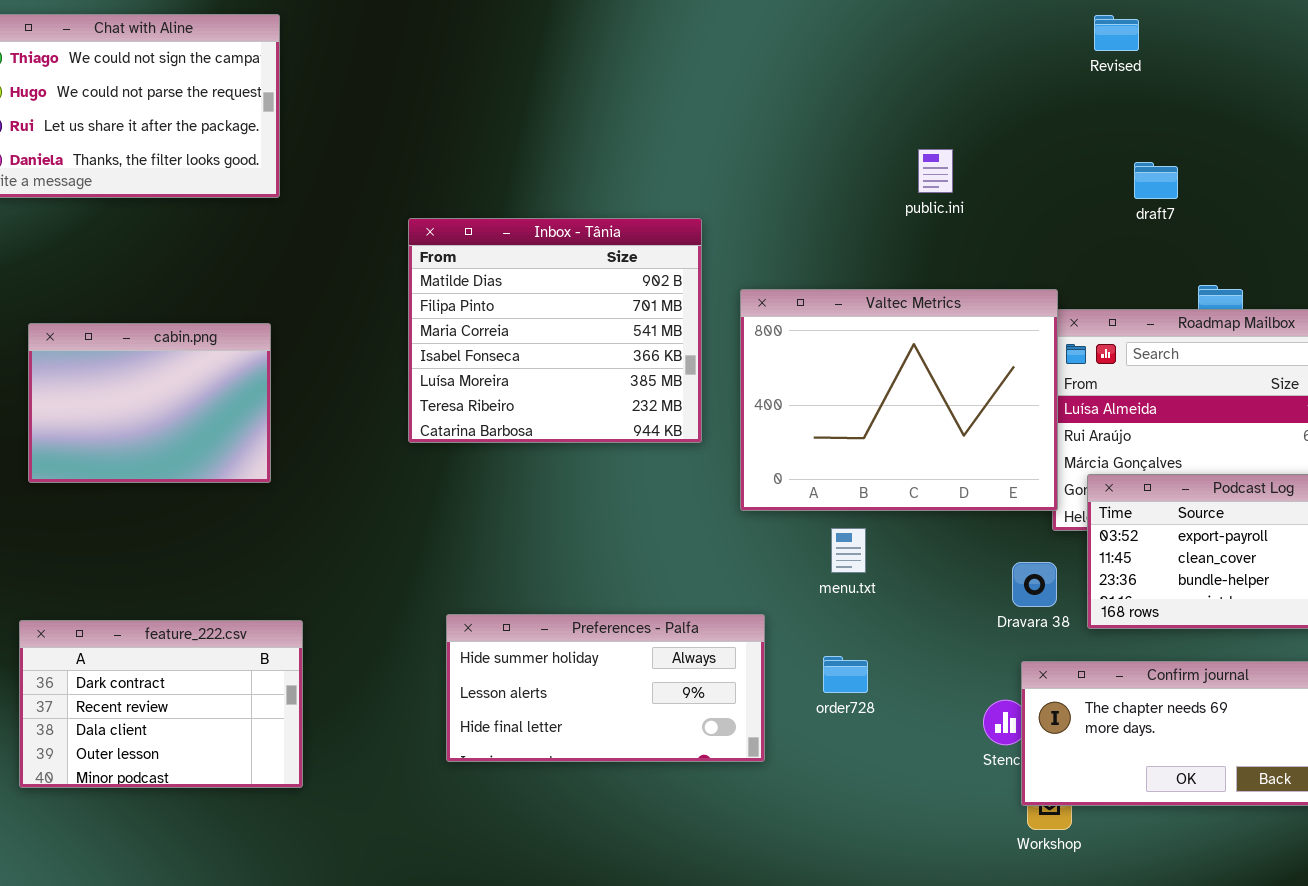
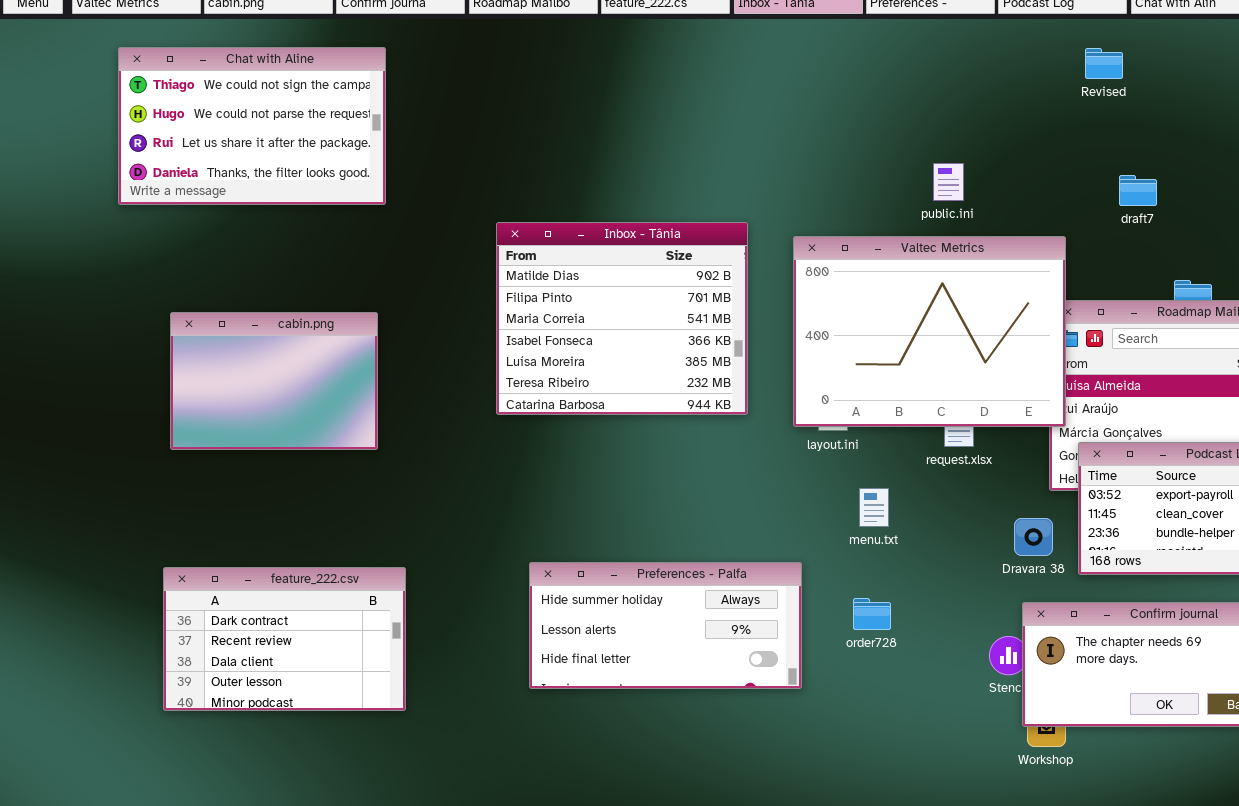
Valtec Metrics: [740,289,1058,511] -> [793,236,1066,427], moved

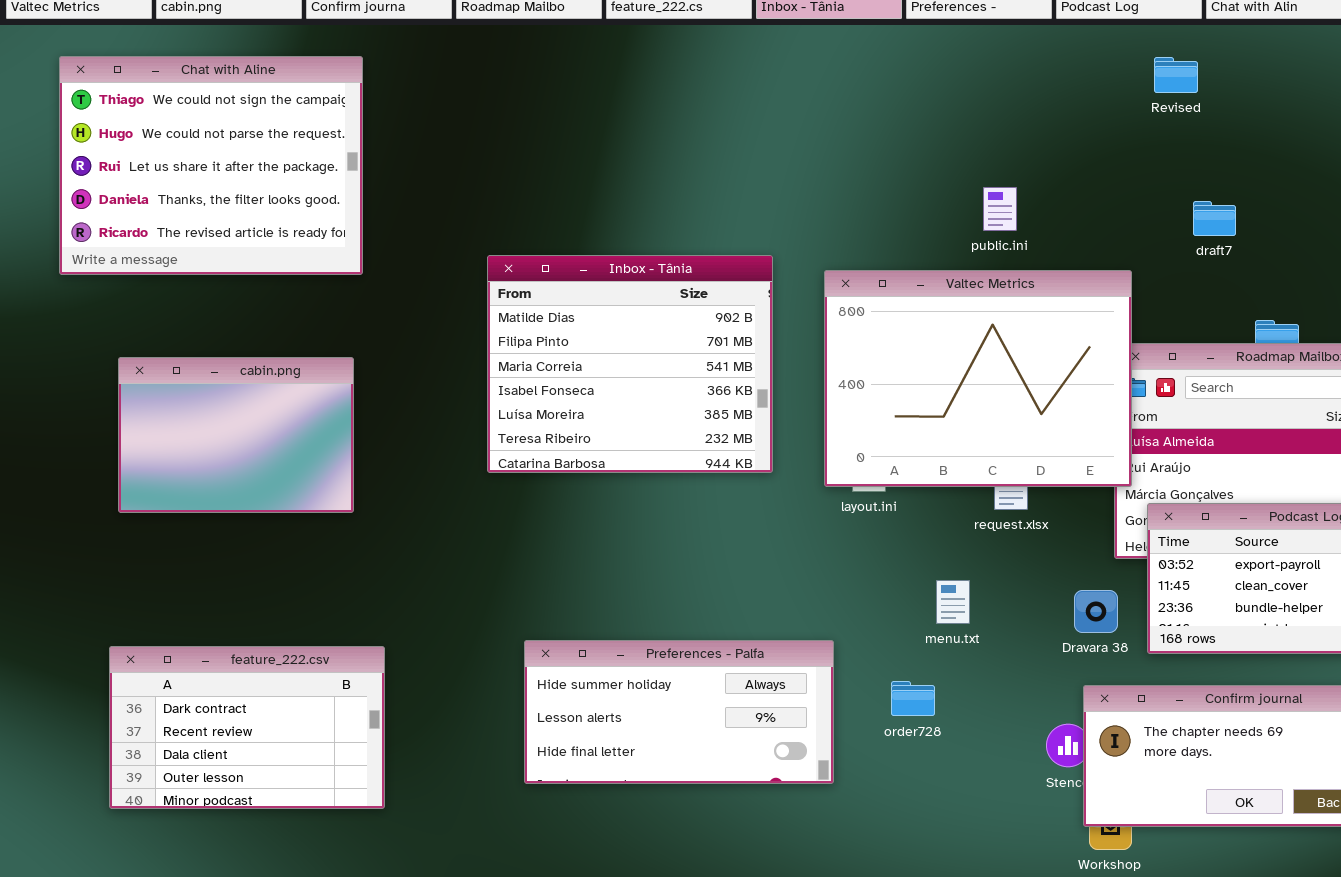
Chat with Aline: [118,47,386,205] -> [59,56,363,275], resized
menu.txt: [859,488,889,527] -> [936,580,970,624], moved

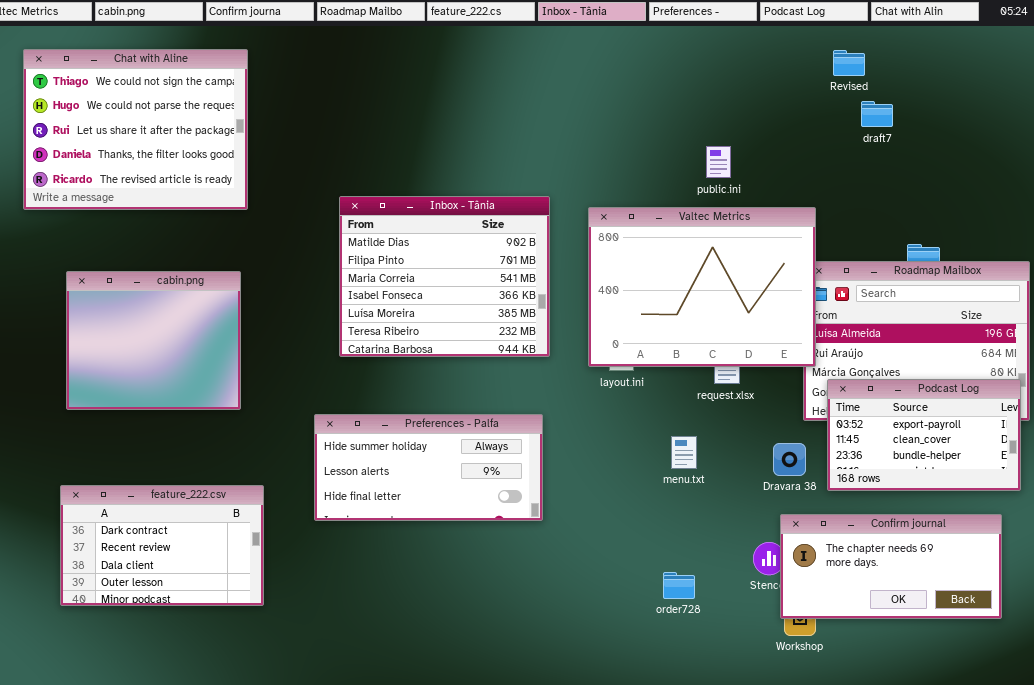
draft7: [1193,201,1236,236] -> [861,101,893,127], moved
cabin.png: [118,357,354,513] -> [66,271,241,410], resized
Preferences - Palfa: [524,640,834,784] -> [314,414,543,521], moved
order728: [891,681,935,716] -> [663,572,695,599], moved

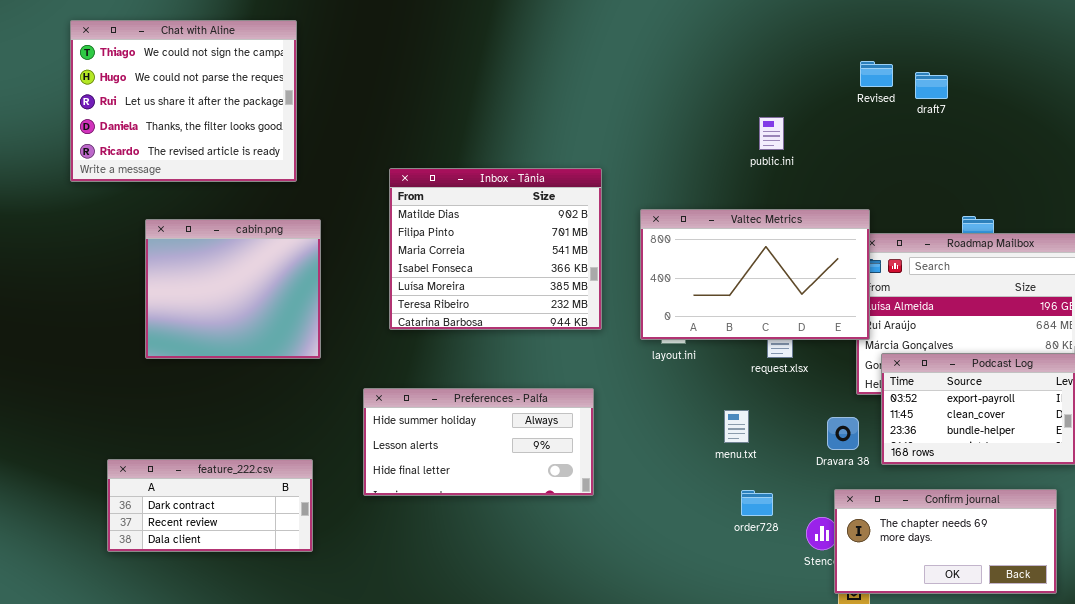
Revised: [833,50,865,76] -> [860,61,893,87], moved
Valtec Metrics: [588,207,816,367] -> [640,209,870,340], resized
cabin.png: [66,271,241,410] -> [145,219,321,359], moved
feature_222.csv: [60,485,264,606] -> [107,459,313,552], resized
order728: [663,572,695,599] -> [741,490,773,516], moved

